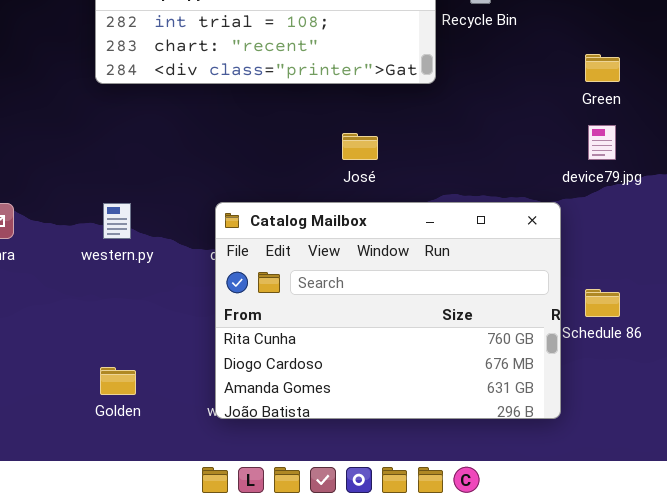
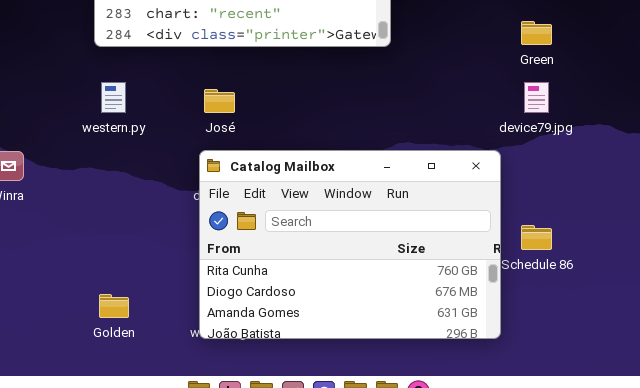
José: [342,133,378,160] -> [204,89,235,113], moved
western.py: [103,203,131,239] -> [101,82,126,113], moved

